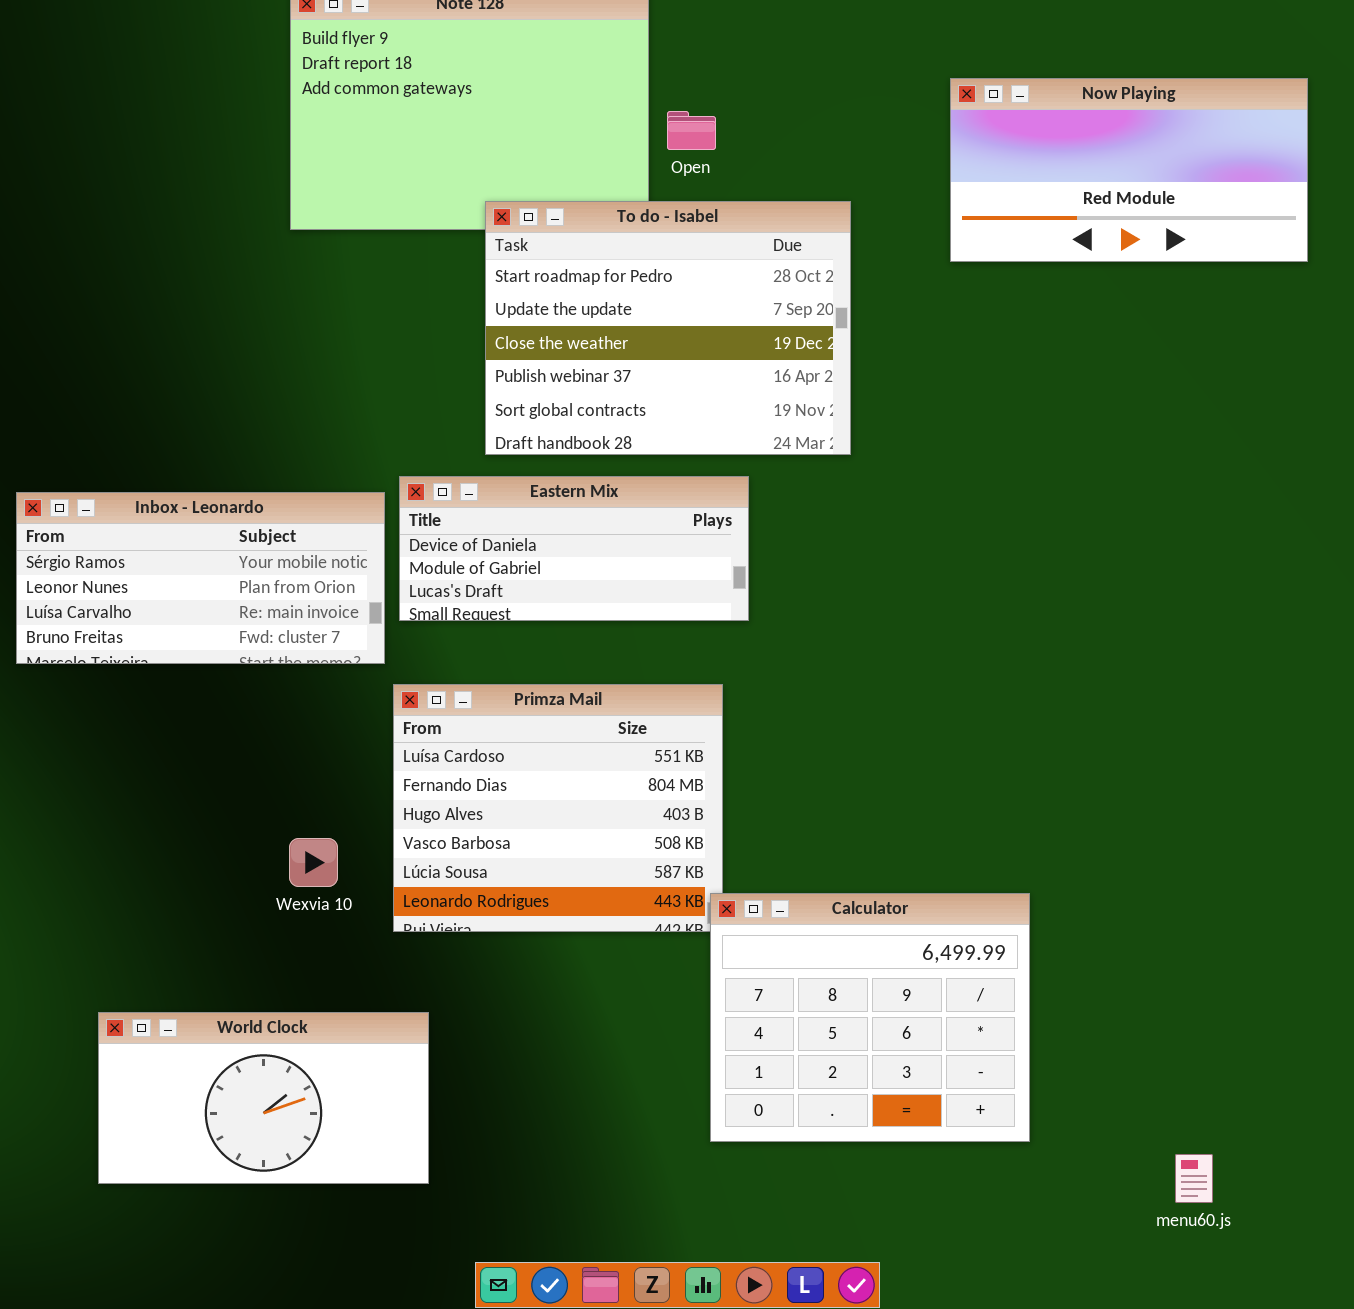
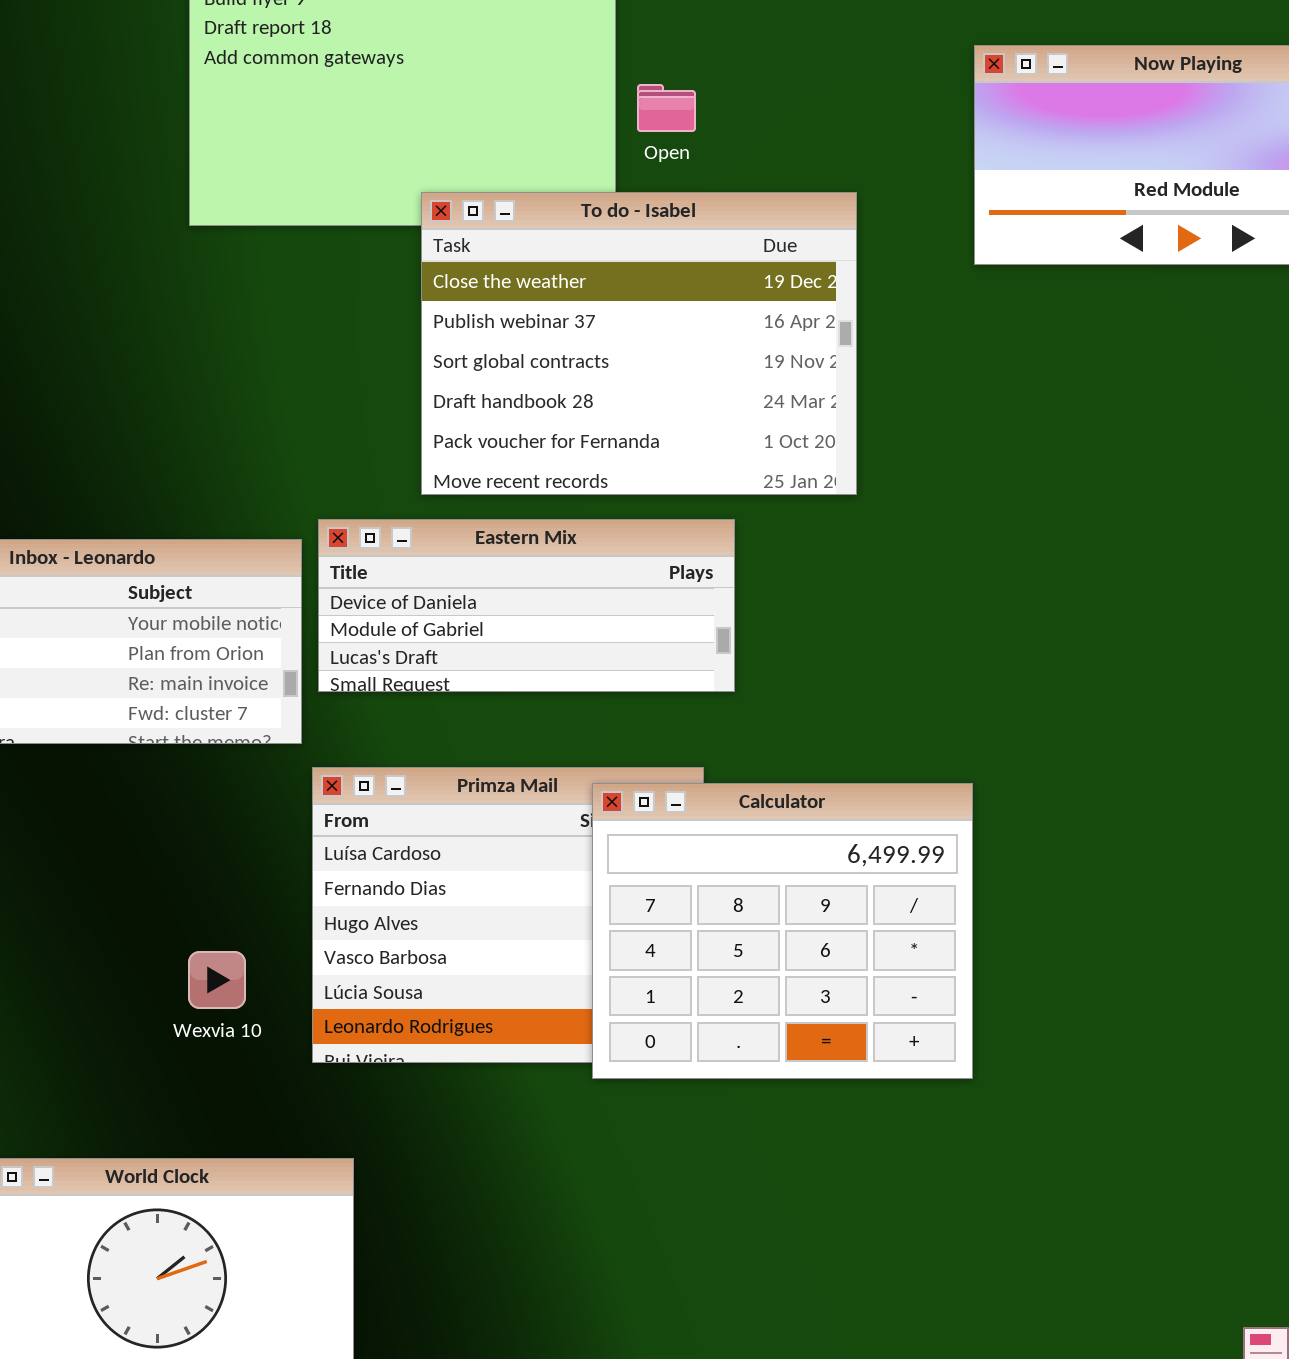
To do - Isabel: [485,201,851,455] -> [421,192,857,495], scrolled down 2 rows
Calculator: [710,893,1030,1142] -> [592,783,973,1079], moved

